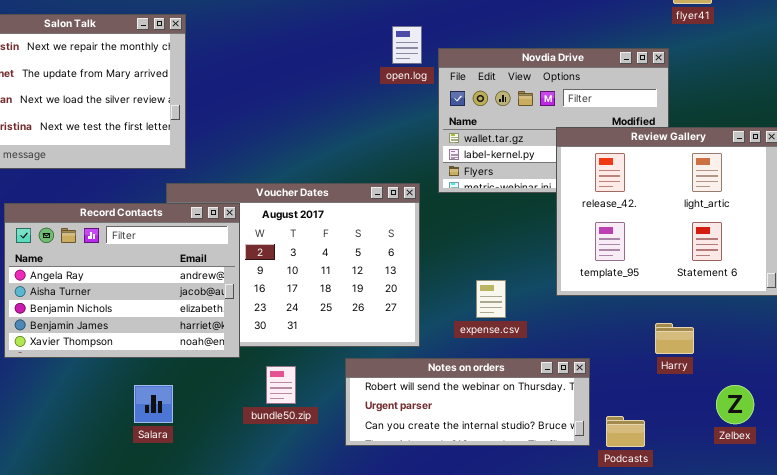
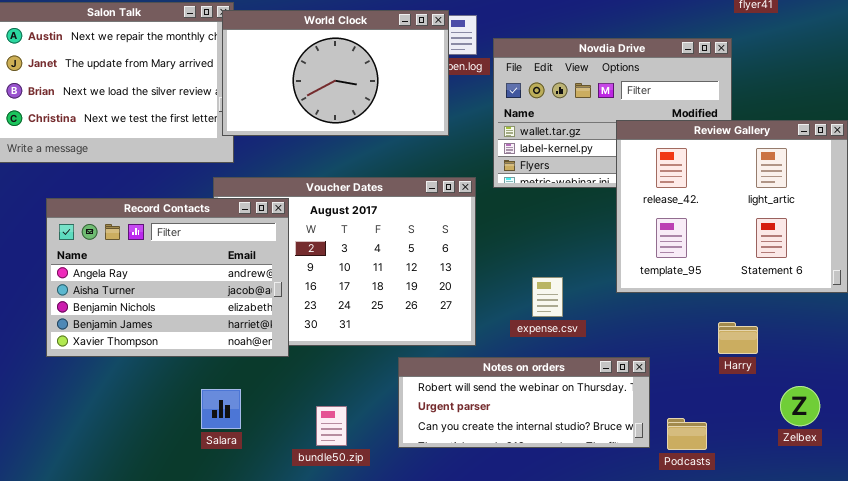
World Clock: none -> [222,10,449,136], opened
bundle50.zip: [266,366,296,404] -> [316,406,347,446], moved
Salara: [134,385,173,423] -> [201,389,241,429], moved

